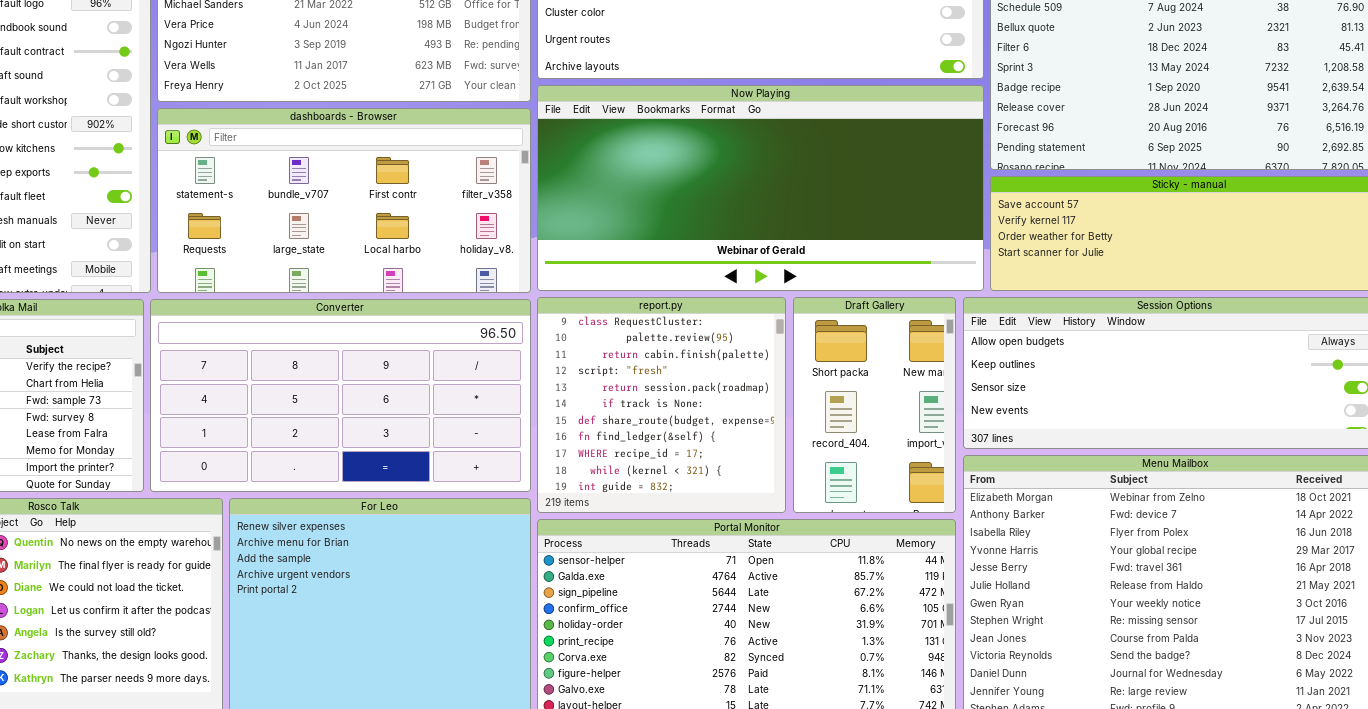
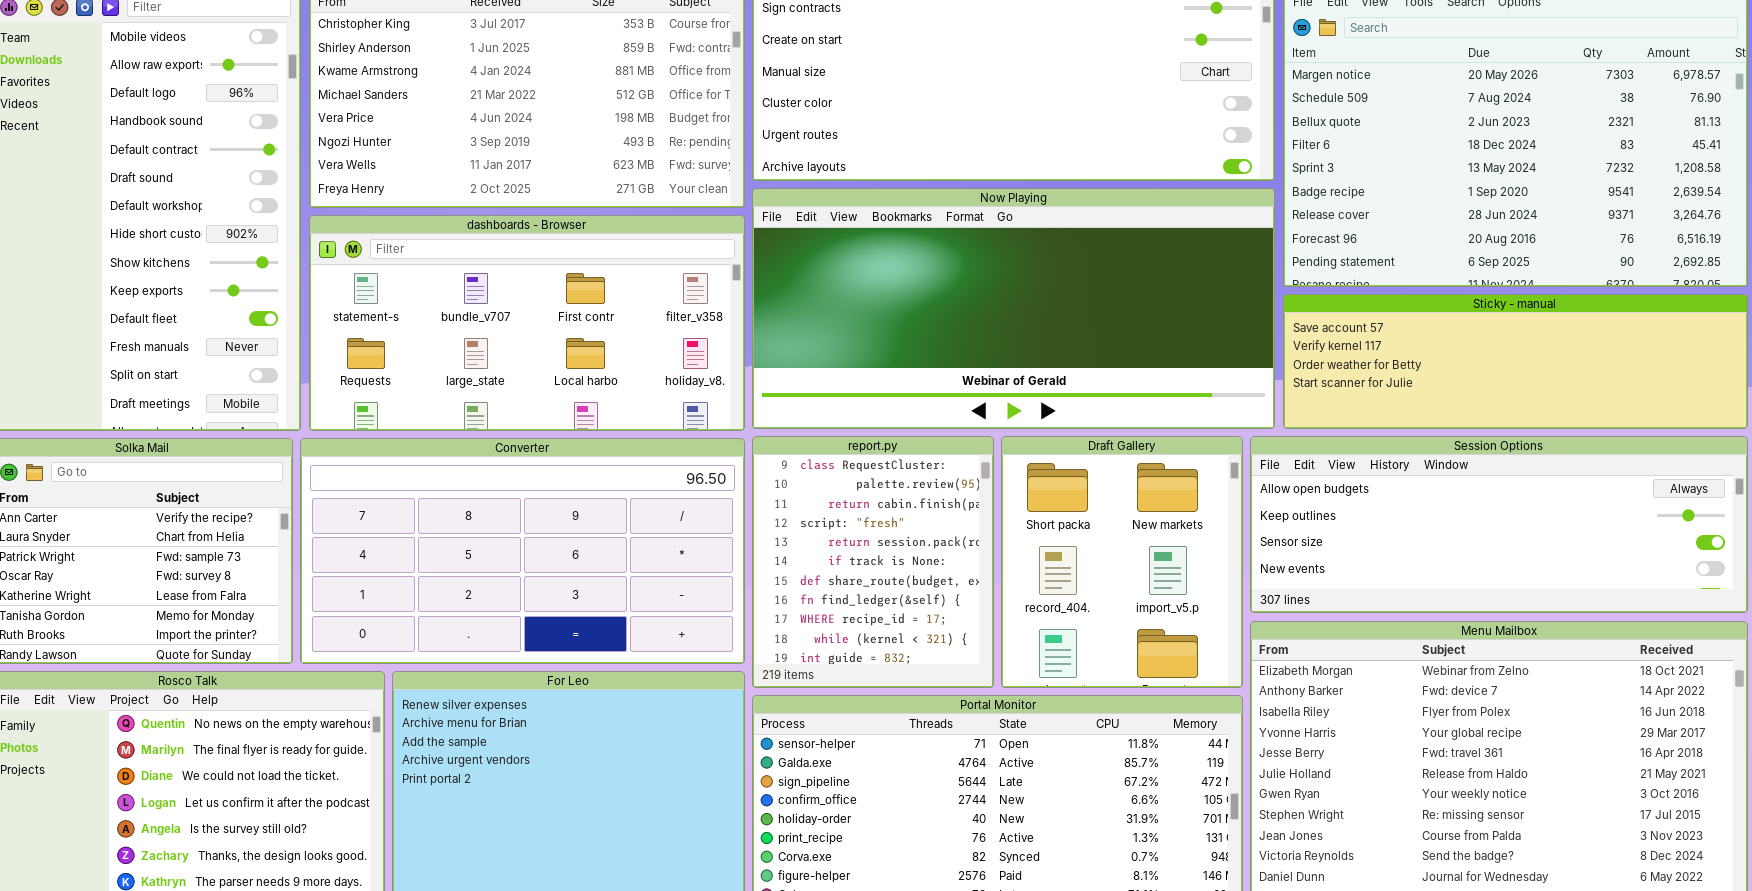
report.py: [537,297,786,513] -> [752,436,994,688], resized
Draft Gallery: [793,297,956,513] -> [1001,436,1243,688], resized

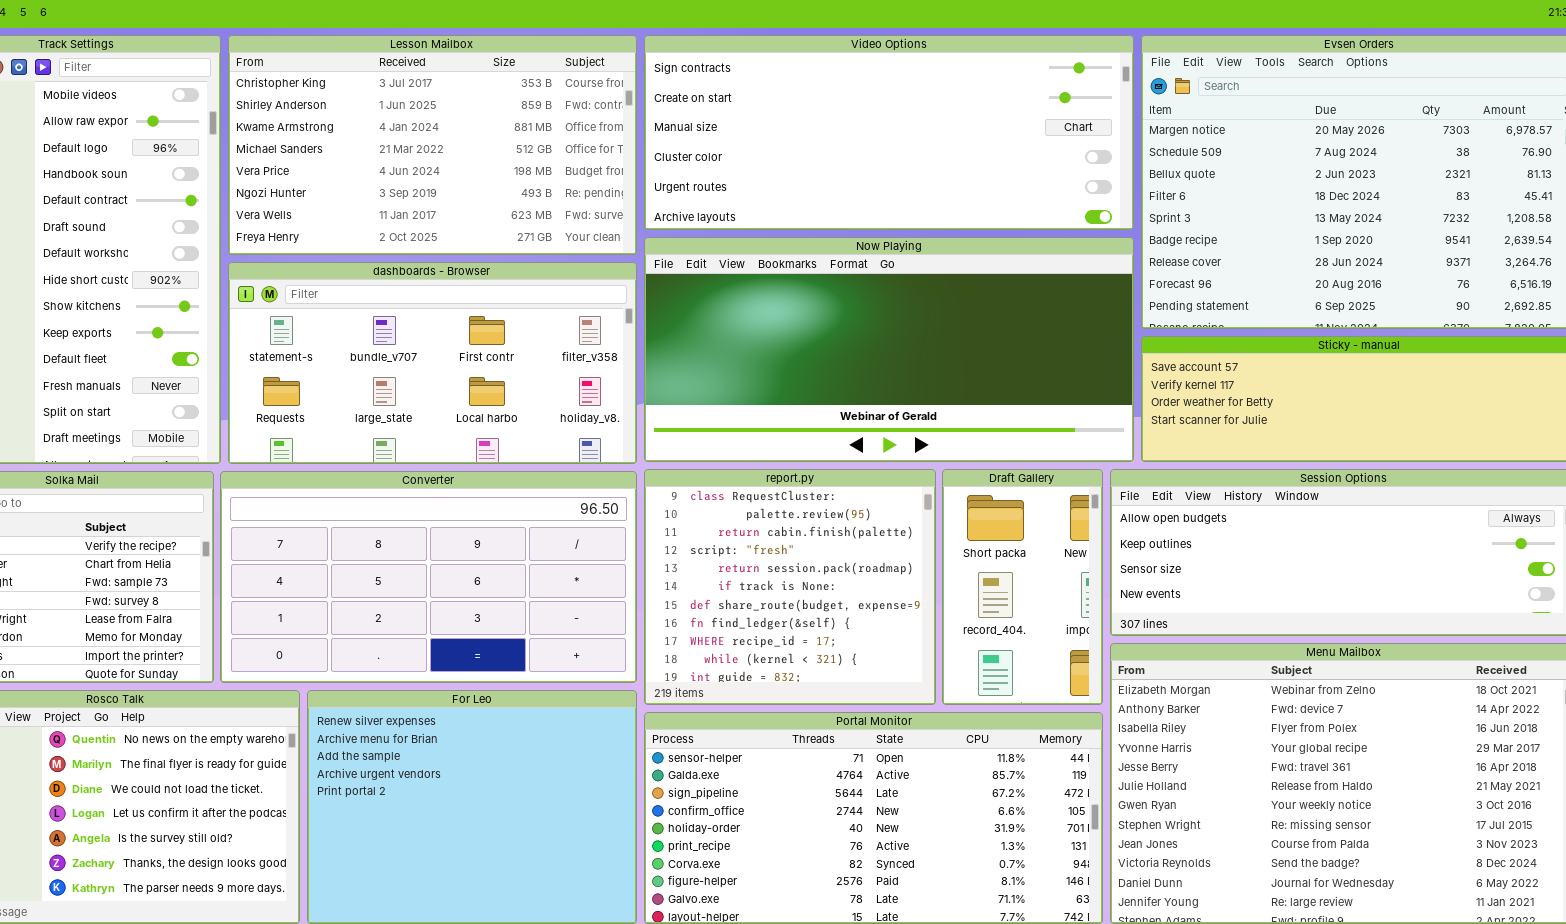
report.py: [752,436,994,688] -> [644,469,936,705], resized
Draft Gallery: [1001,436,1243,688] -> [942,469,1103,705], resized

